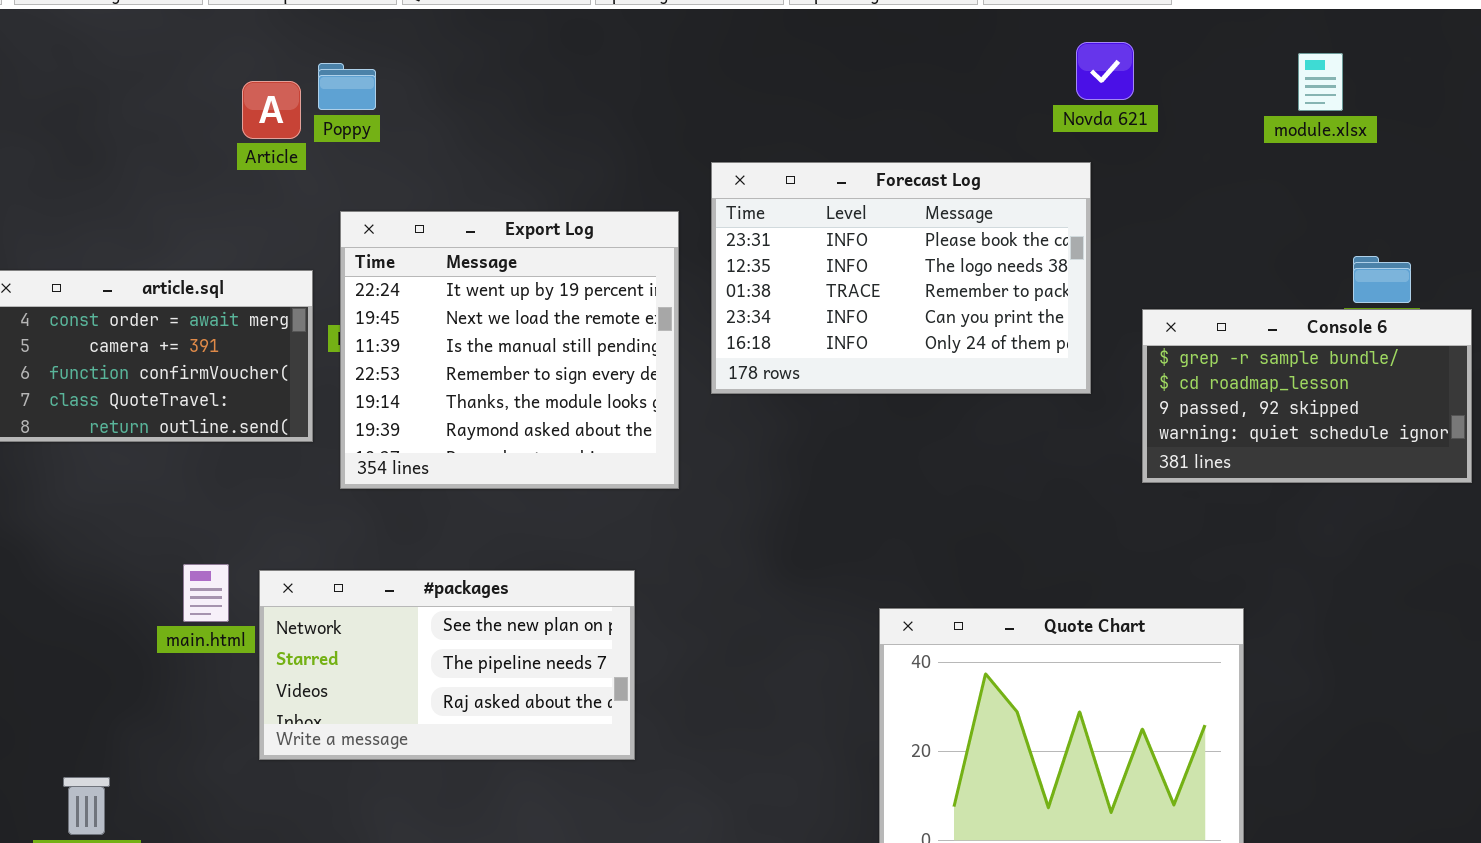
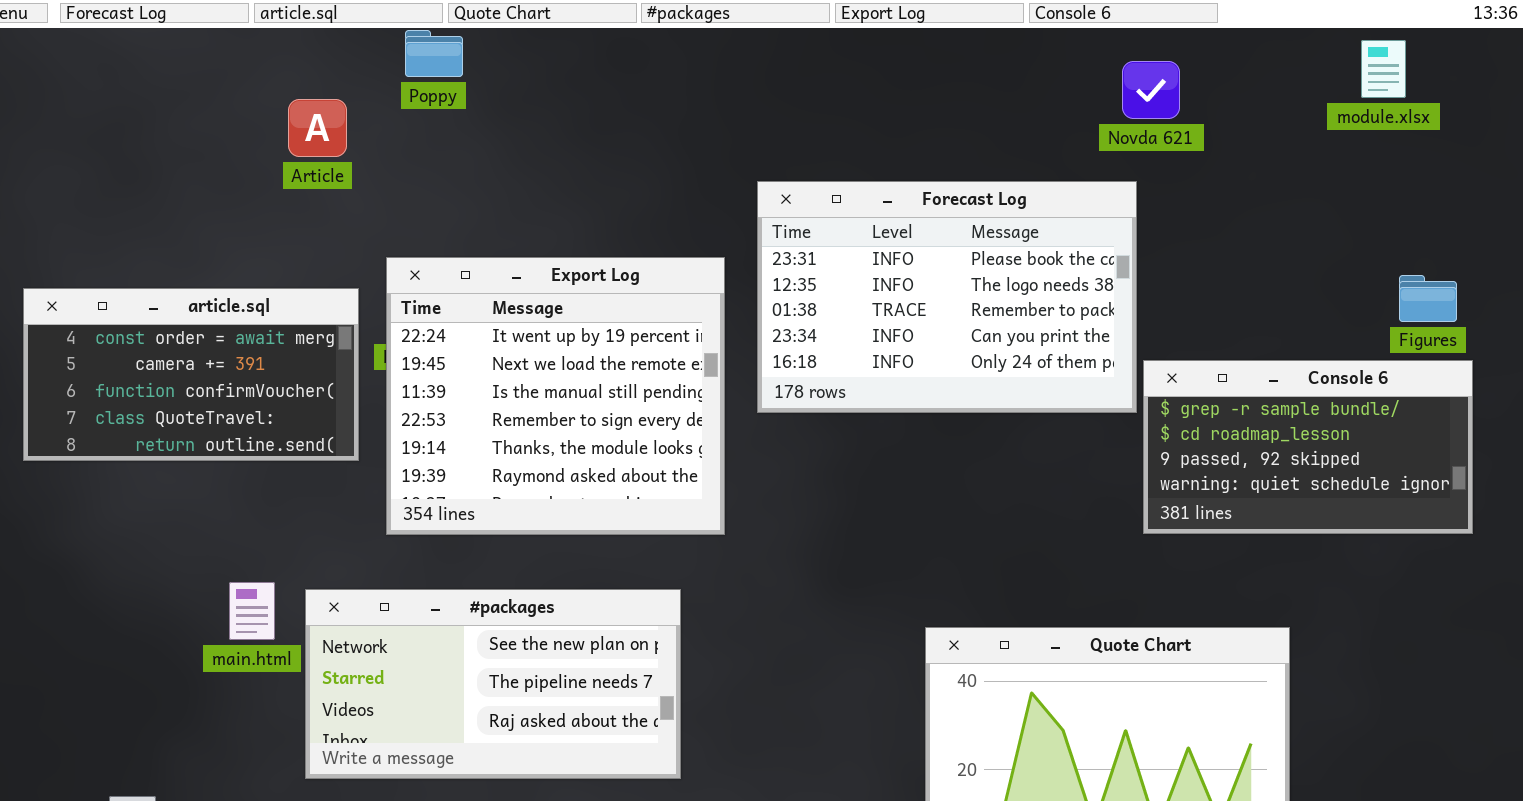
module.xlsx: [1298,53,1343,111] -> [1361,40,1406,98], moved
Poppy: [318,63,376,110] -> [405,30,463,77], moved
Export Log: [340,211,679,489] -> [386,257,725,535], moved
Console 6: [1142,309,1472,483] -> [1143,360,1473,534], moved

